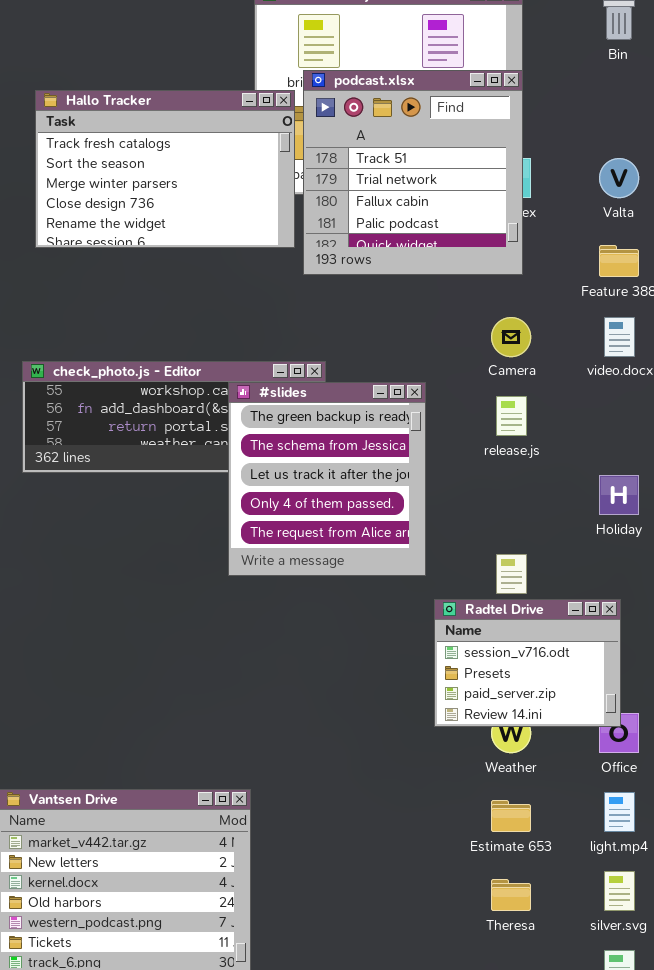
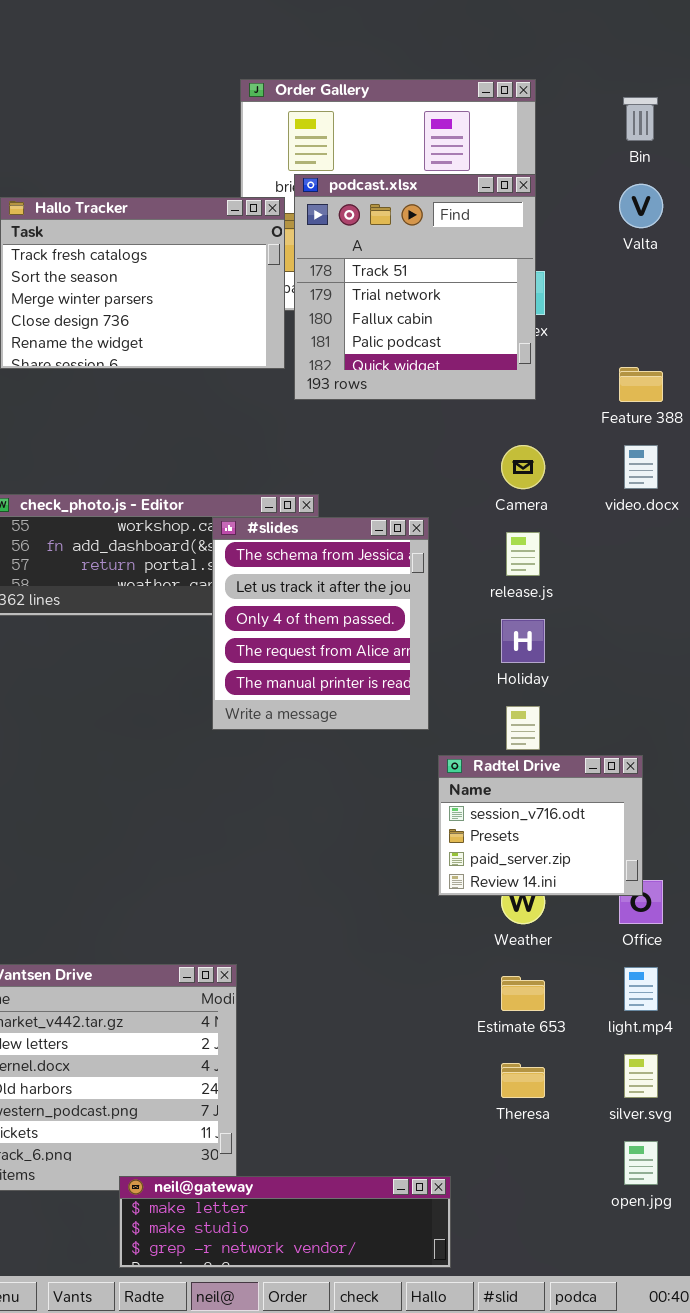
Valta: [599,158,639,198] -> [619,184,663,228], moved
#slides: [228,382,426,576] -> [212,517,429,730], scrolled down 1 row
Holiday: [599,475,639,515] -> [501,619,545,663], moved

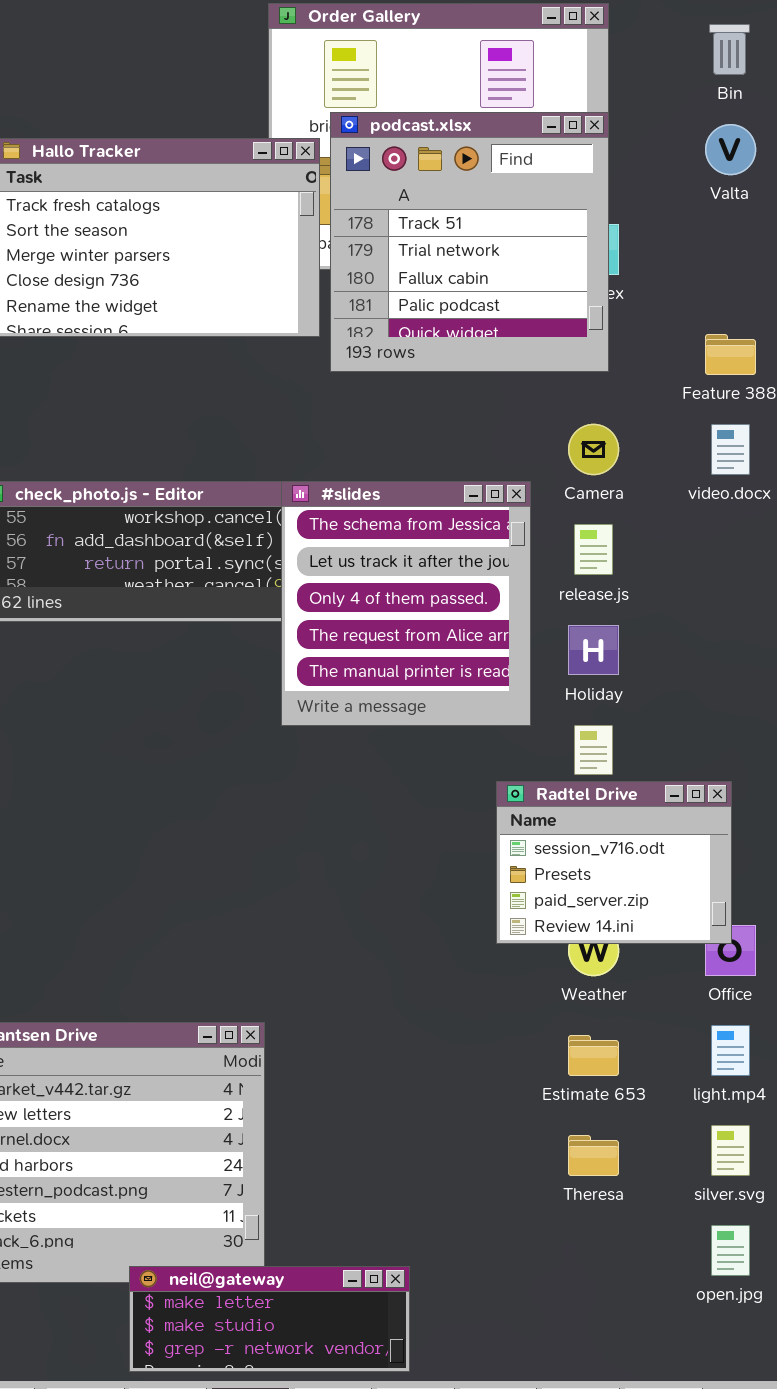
#slides: [212,517,429,730] -> [281,481,531,726], moved
neil@gateway: [119,1176,451,1268] -> [129,1266,410,1372], resized

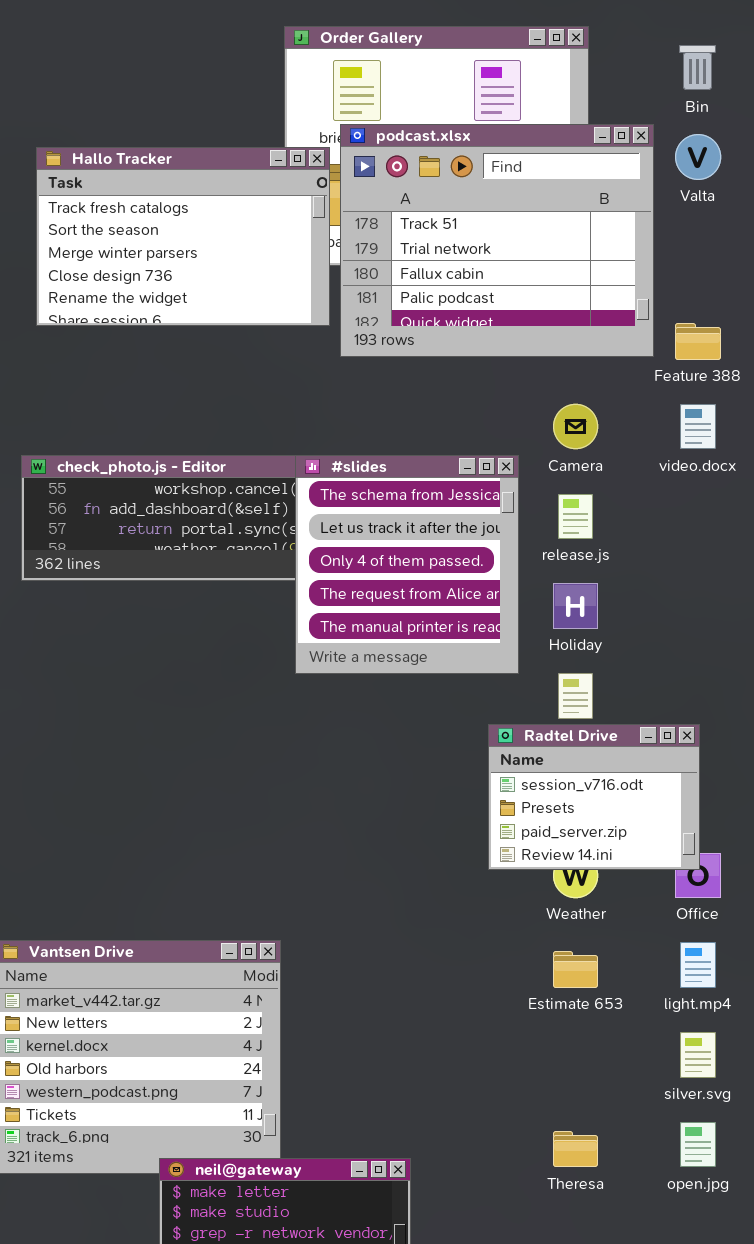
podcast.xlsx: [330,112,609,372] -> [340,124,654,357], resized
Theresa: [568,1135,619,1176] -> [553,1131,598,1167], moved

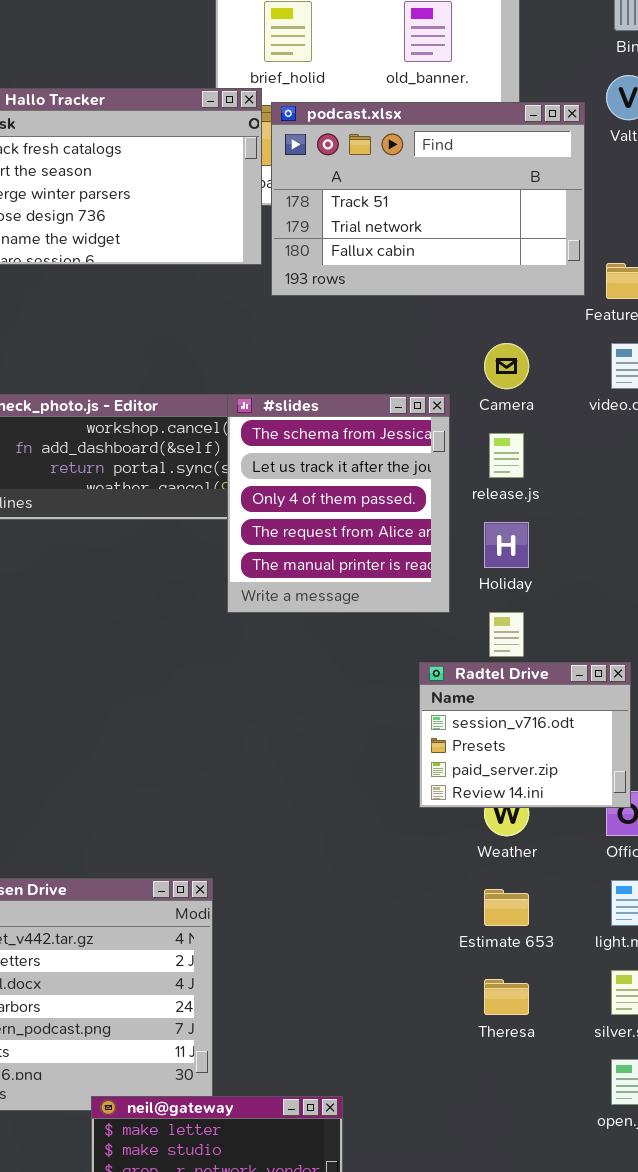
podcast.xlsx: [340,124,654,357] -> [271,102,585,296], resized
Theresa: [553,1131,598,1167] -> [484,979,529,1015], moved

